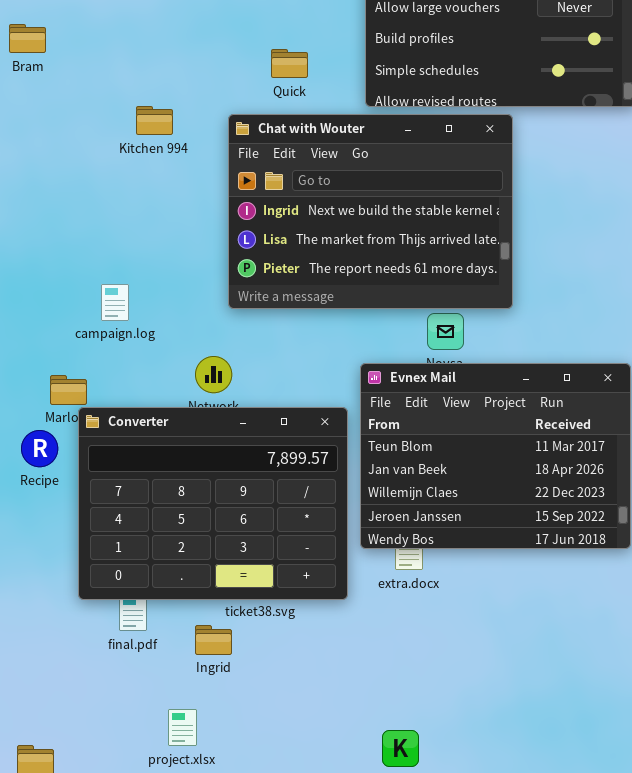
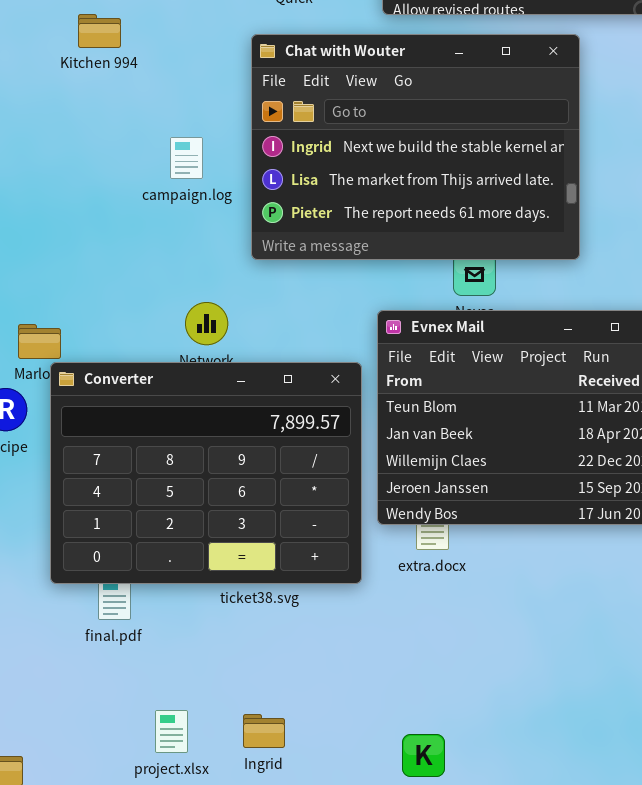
Kitchen 994: [136,106,173,135] -> [78,14,121,48], moved
Chat with Wouter: [228,114,513,309] -> [251,34,580,260], moved
campaign.log: [101,284,129,321] -> [170,137,203,179], moved
Ingrid: [195,625,232,655] -> [243,714,285,748], moved

